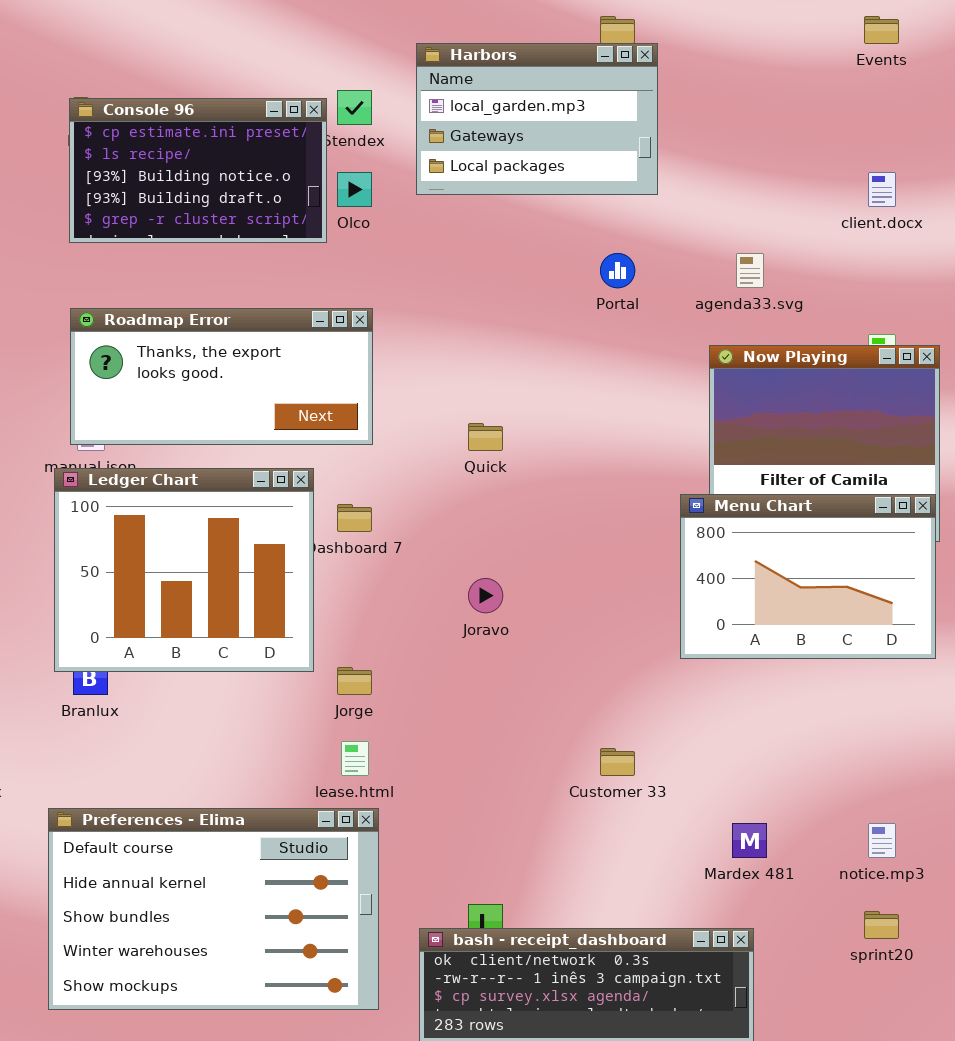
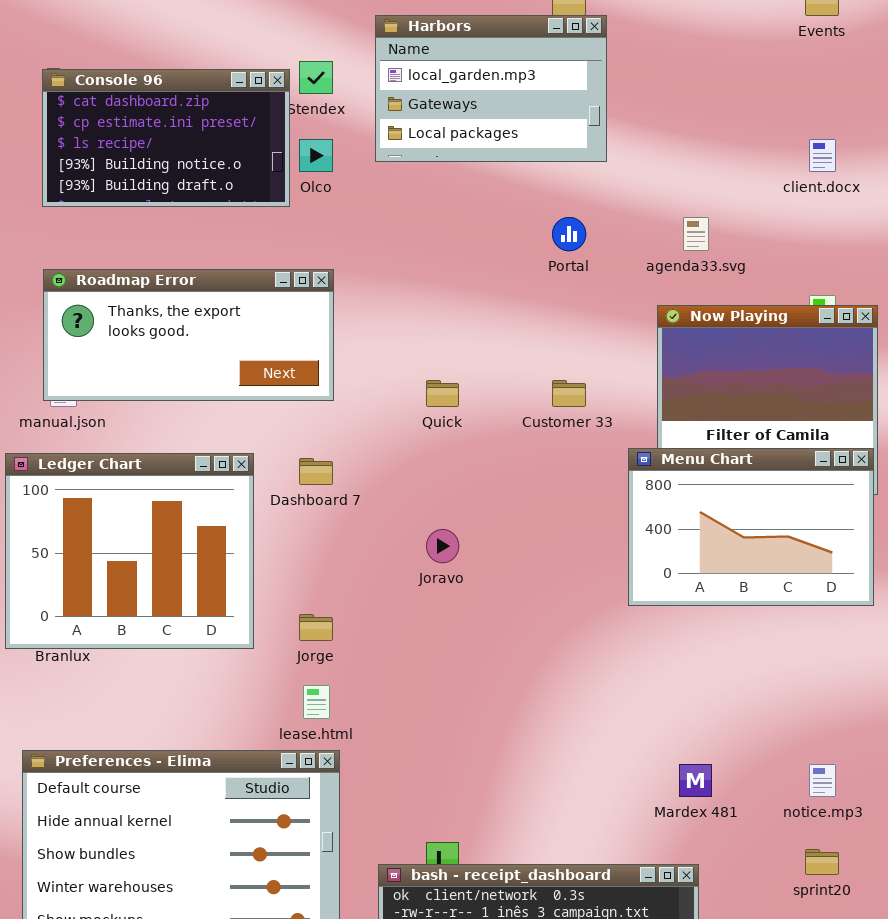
Console 96: [69,98,327,243] -> [42,69,290,207], scrolled up 1 row
Ledger Chart: [54,468,314,672] -> [5,453,254,649], moved
Customer 33: [600,748,635,776] -> [552,380,586,407], moved

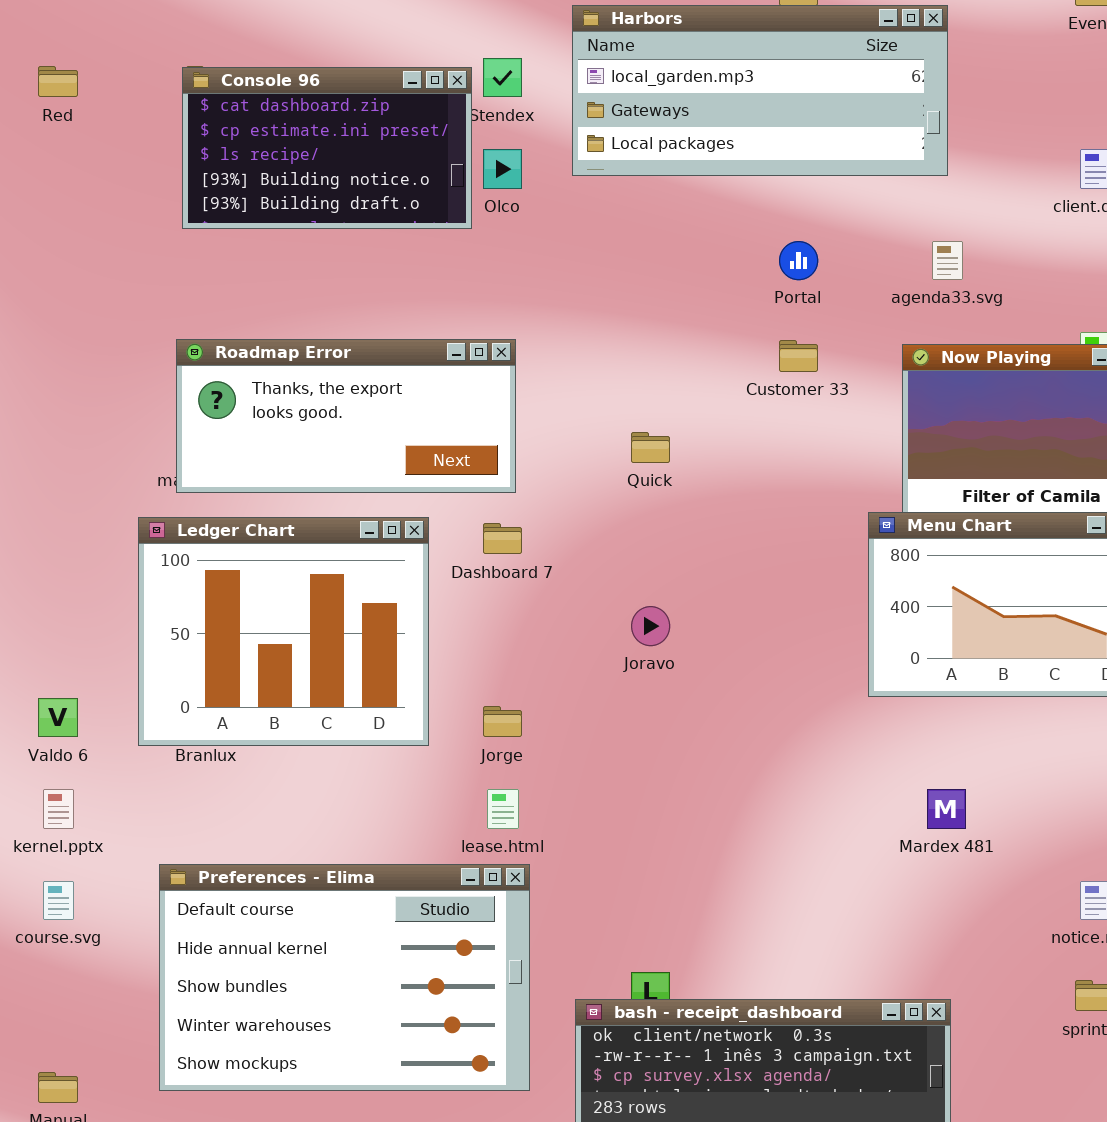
Harbors: [375,15,607,162] -> [572,5,948,176], resized
Roadmap Error: [43,269,334,401] -> [176,339,516,493], moved
Customer 33: [552,380,586,407] -> [779,340,818,372], moved
Mardex 481: [679,764,712,797] -> [927,789,966,829], moved

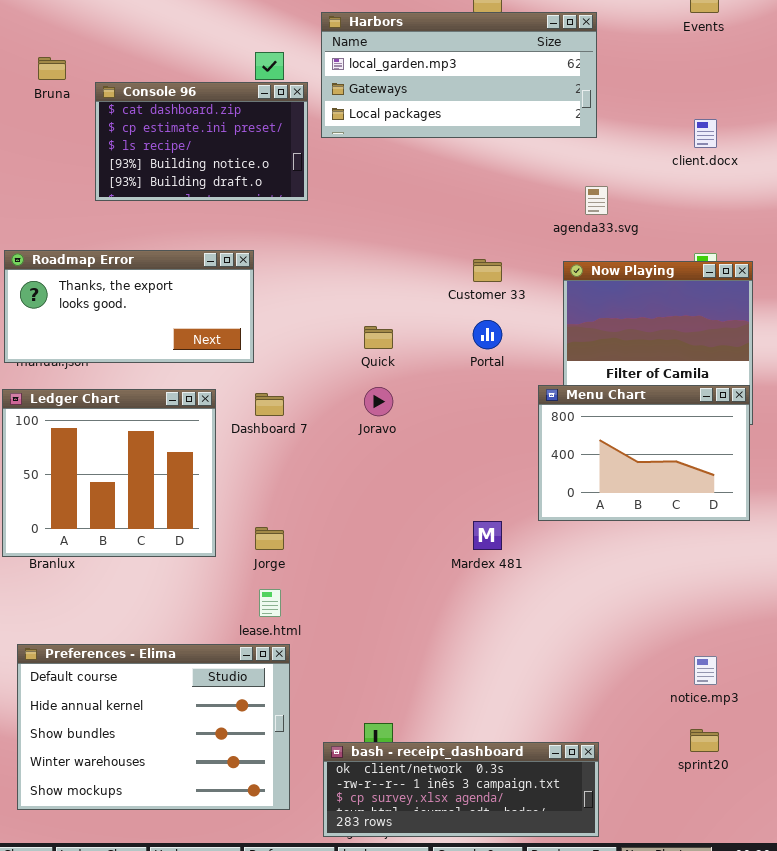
Console 96: [182,67,472,229] -> [95,82,308,201], moved
Portal: [779,241,818,280] -> [473,320,502,349], moved
Roadmap Error: [176,339,516,493] -> [4,250,254,363], moved
Joravo: [631,606,670,646] -> [364,387,393,416], moved
Mardex 481: [927,789,966,829] -> [473,521,502,550], moved

